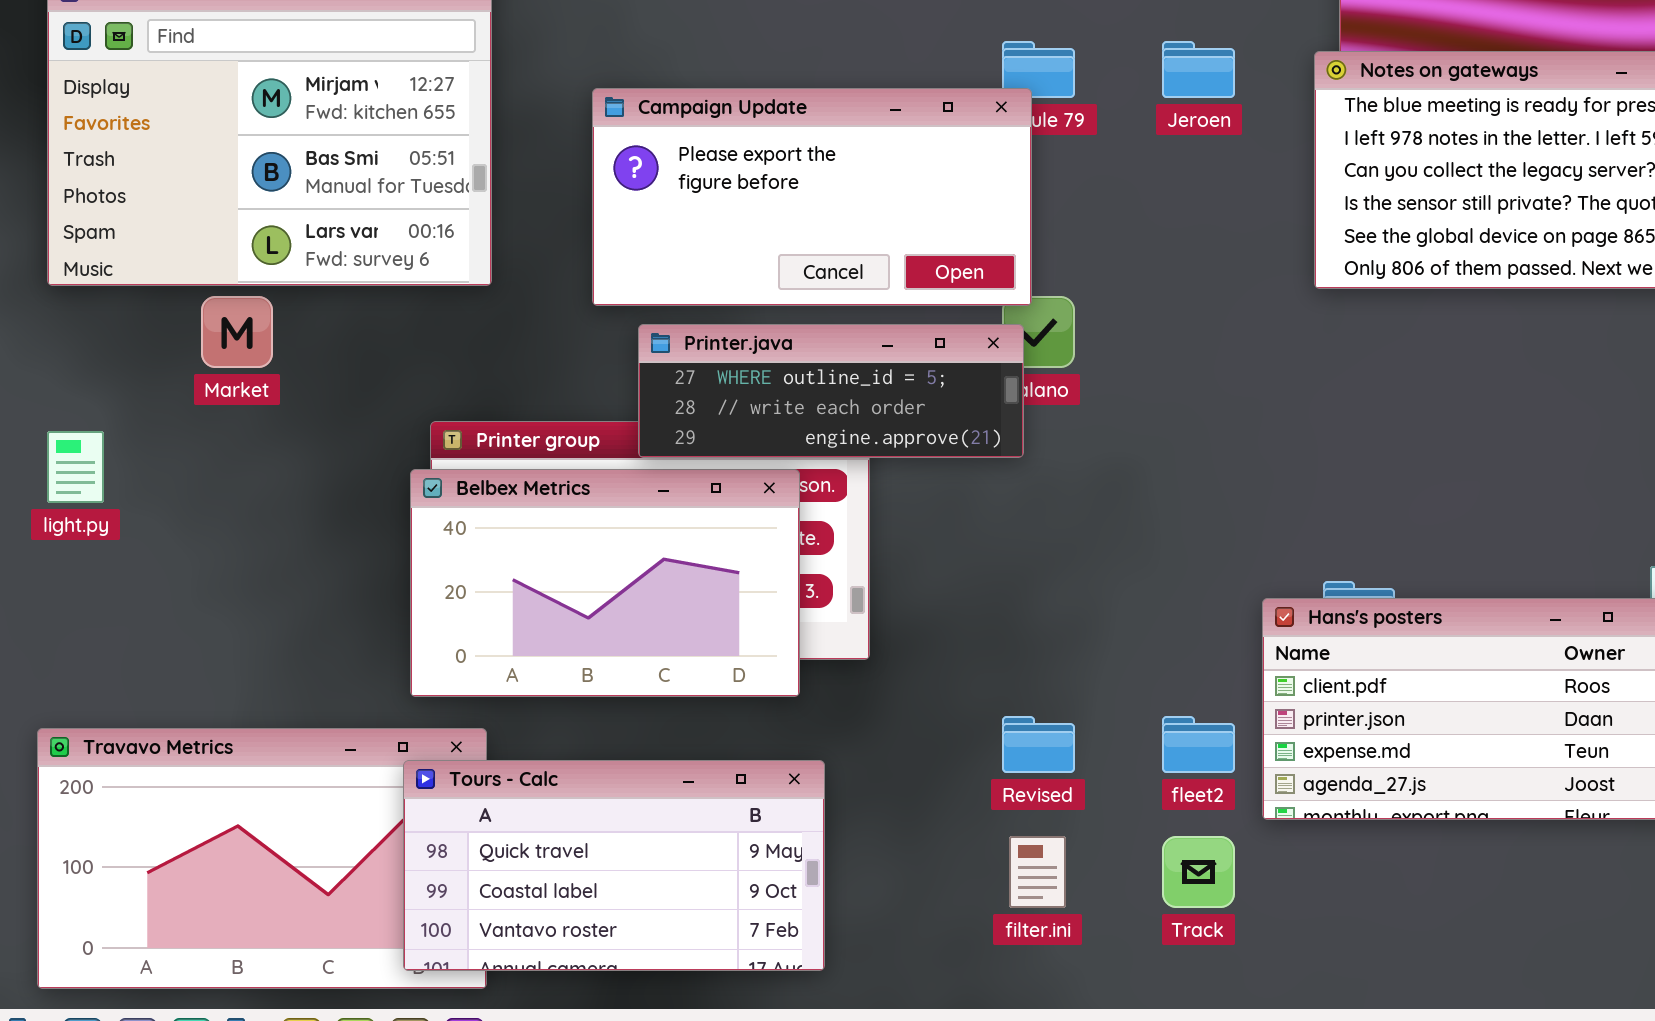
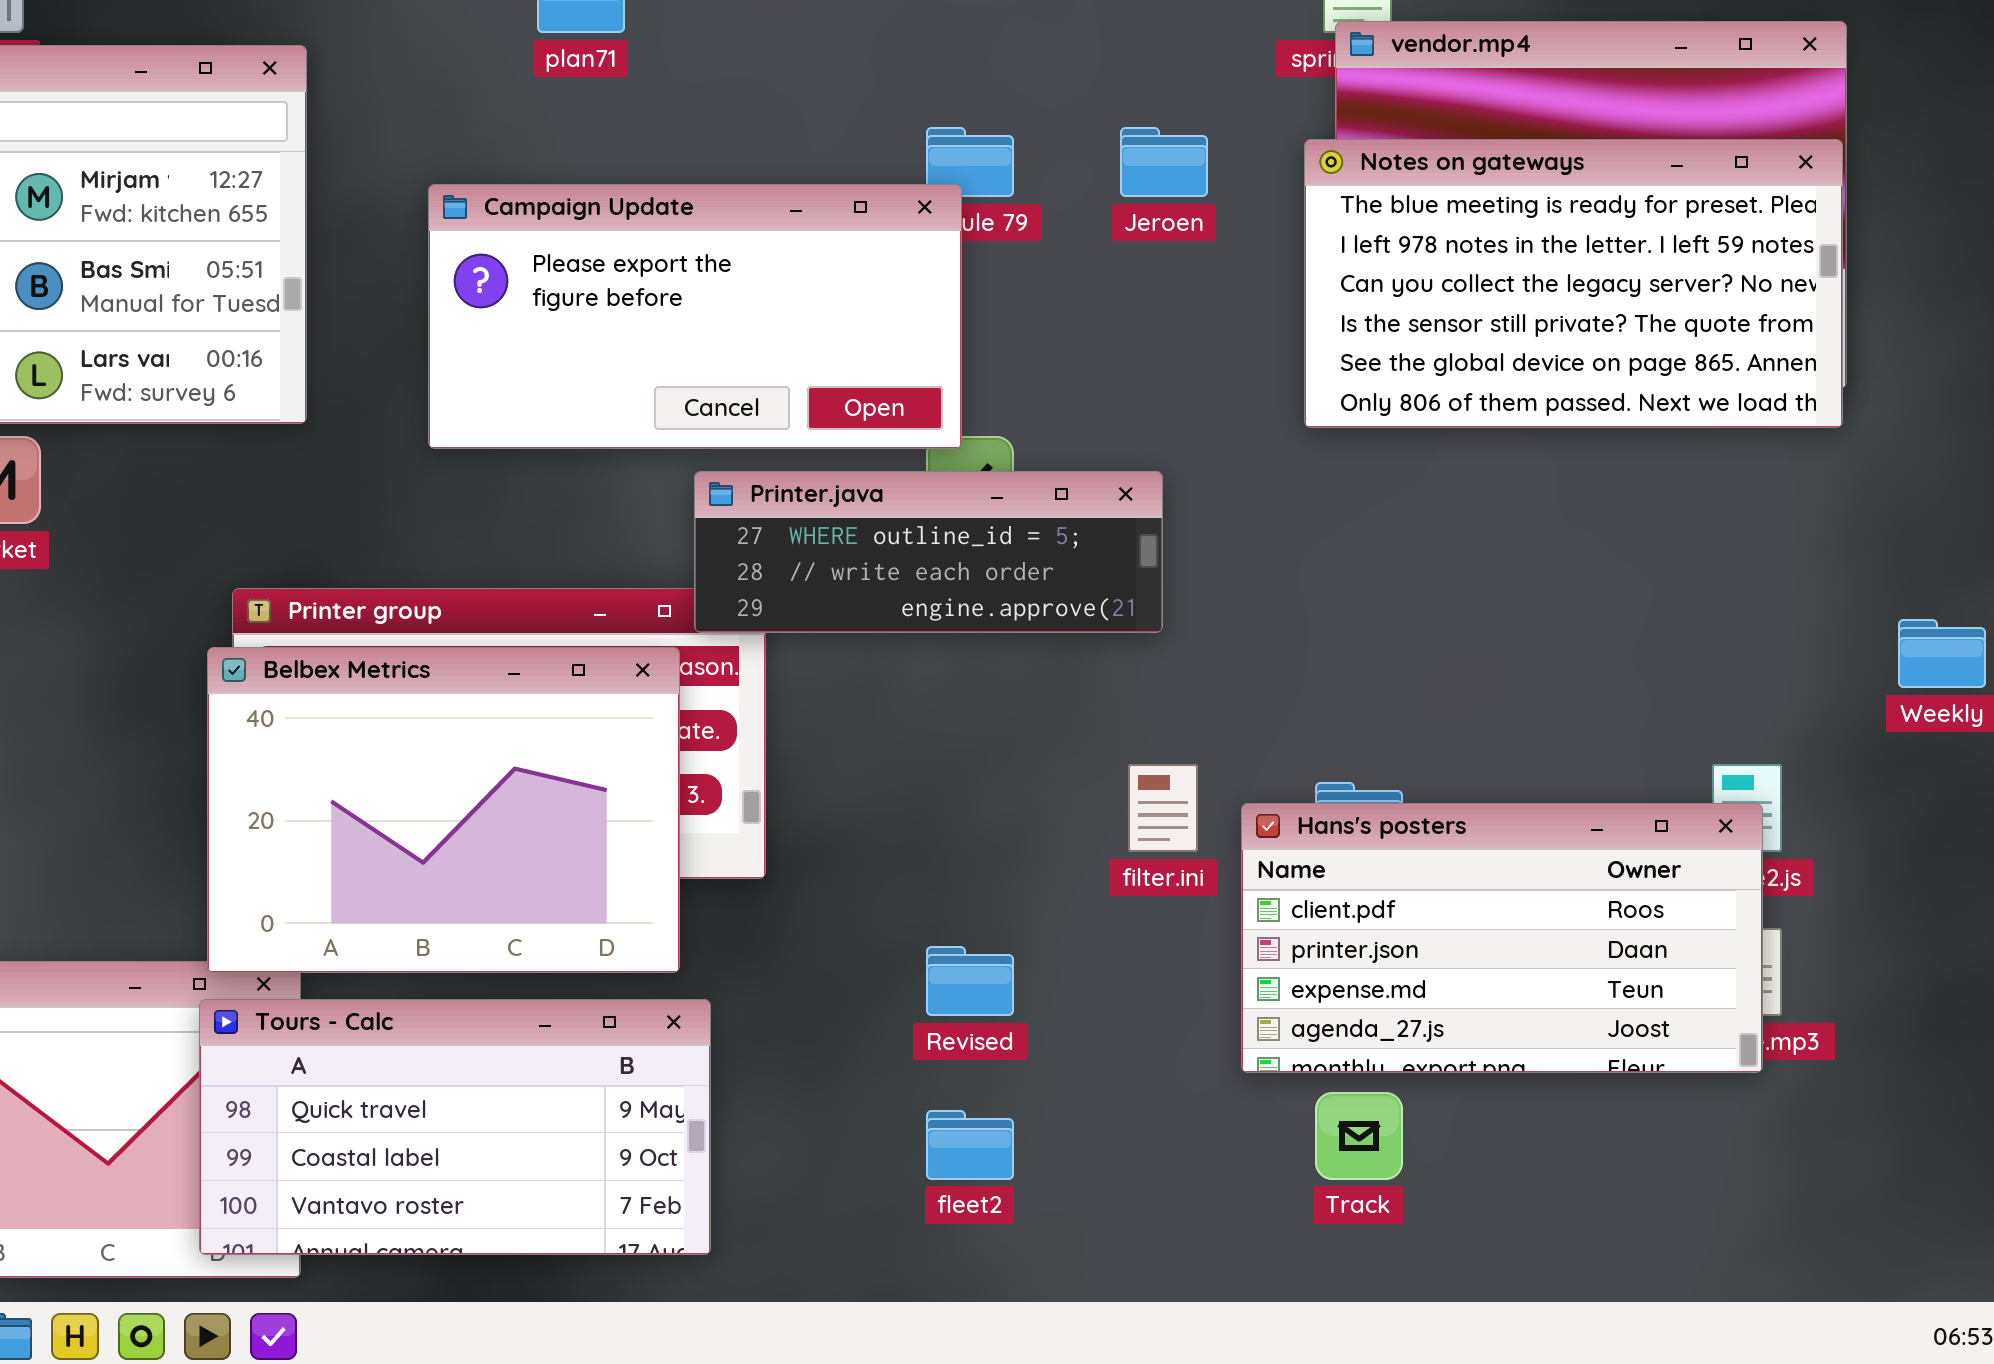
Printer.java: [638,324,1024,458] -> [694,471,1163,633], moved
Belbex Metrics: [410,469,800,697] -> [207,647,680,973], resized
fleet2: [1162,716,1235,773] -> [926,1110,1014,1180], moved
filter.ini: [1009,836,1066,908] -> [1128,764,1198,852], moved
Track: [1162,836,1235,908] -> [1315,1092,1403,1180], moved

